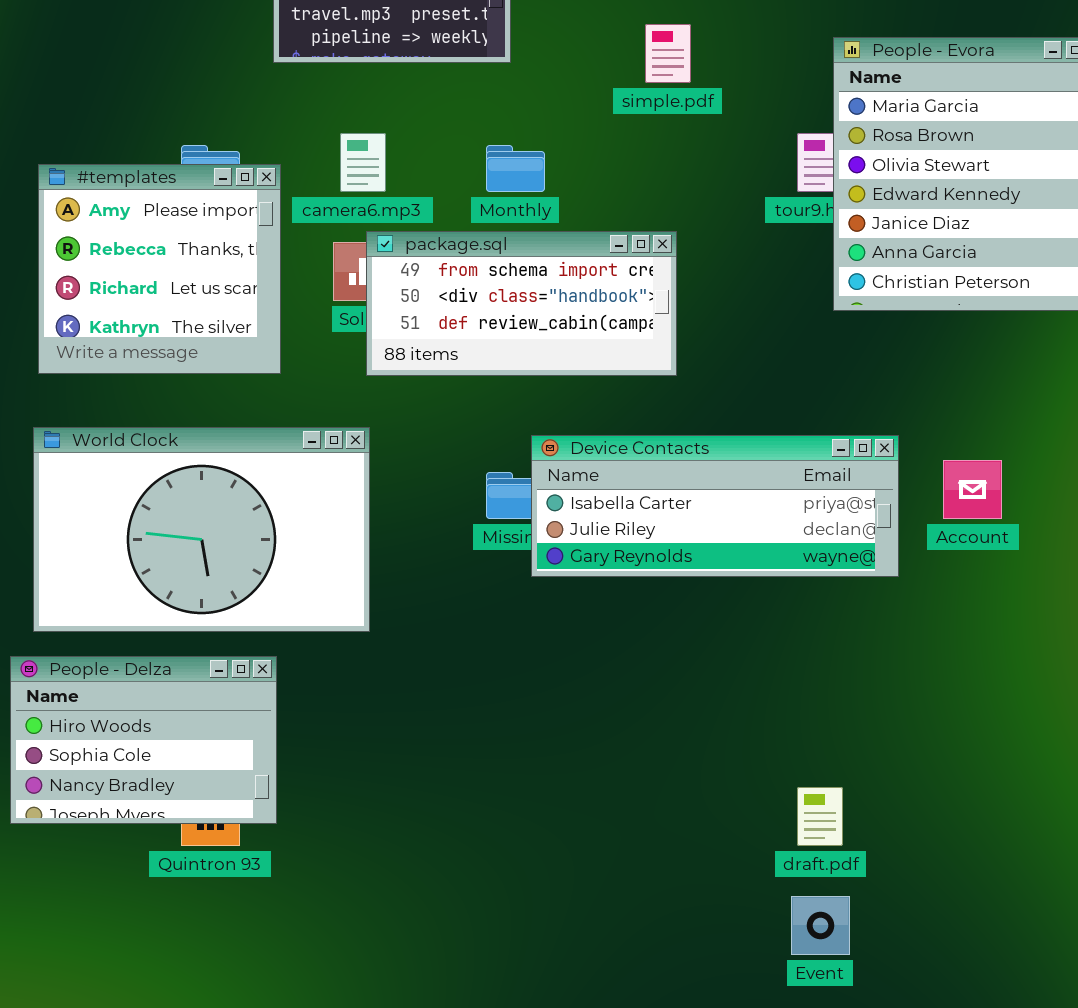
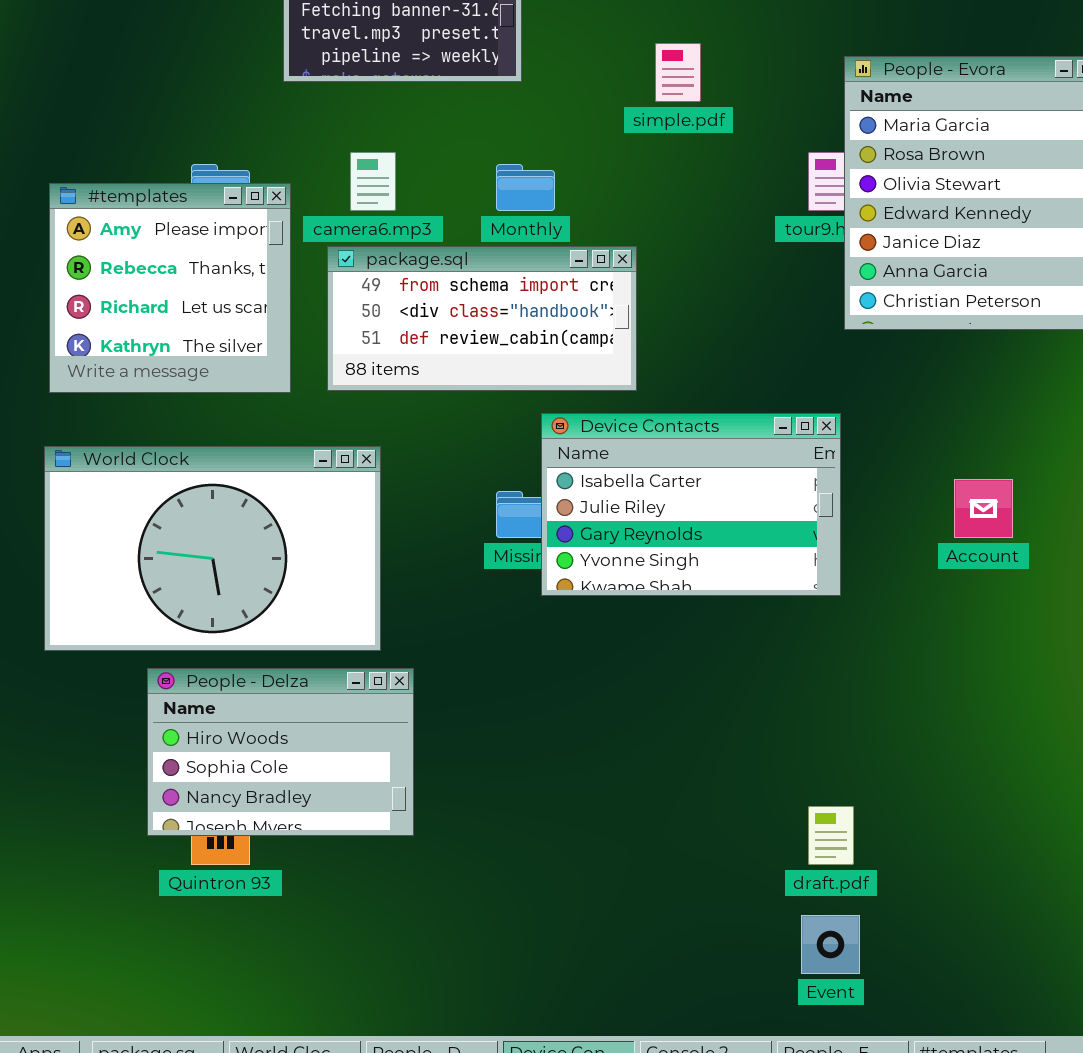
package.sql: [366,231,677,376] -> [327,246,637,391], moved
Device Contacts: [531,435,899,577] -> [541,413,841,596], resized
People - Delza: [10,656,277,824] -> [147,668,414,836], moved

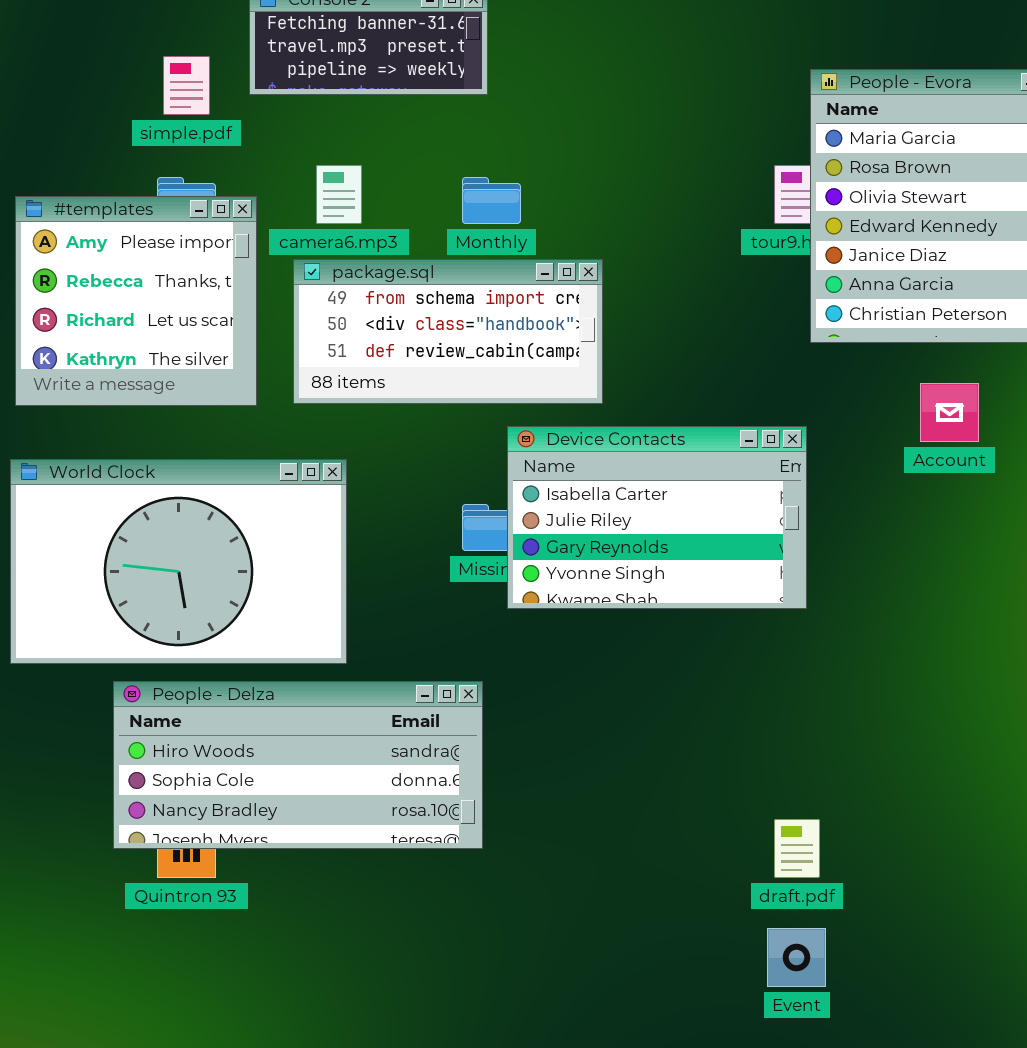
simple.pdf: [655,43,701,102] -> [163,56,210,115], moved
Account: [954,479,1013,538] -> [920,383,979,442], moved
People - Delza: [147,668,414,836] -> [113,681,483,849], resized

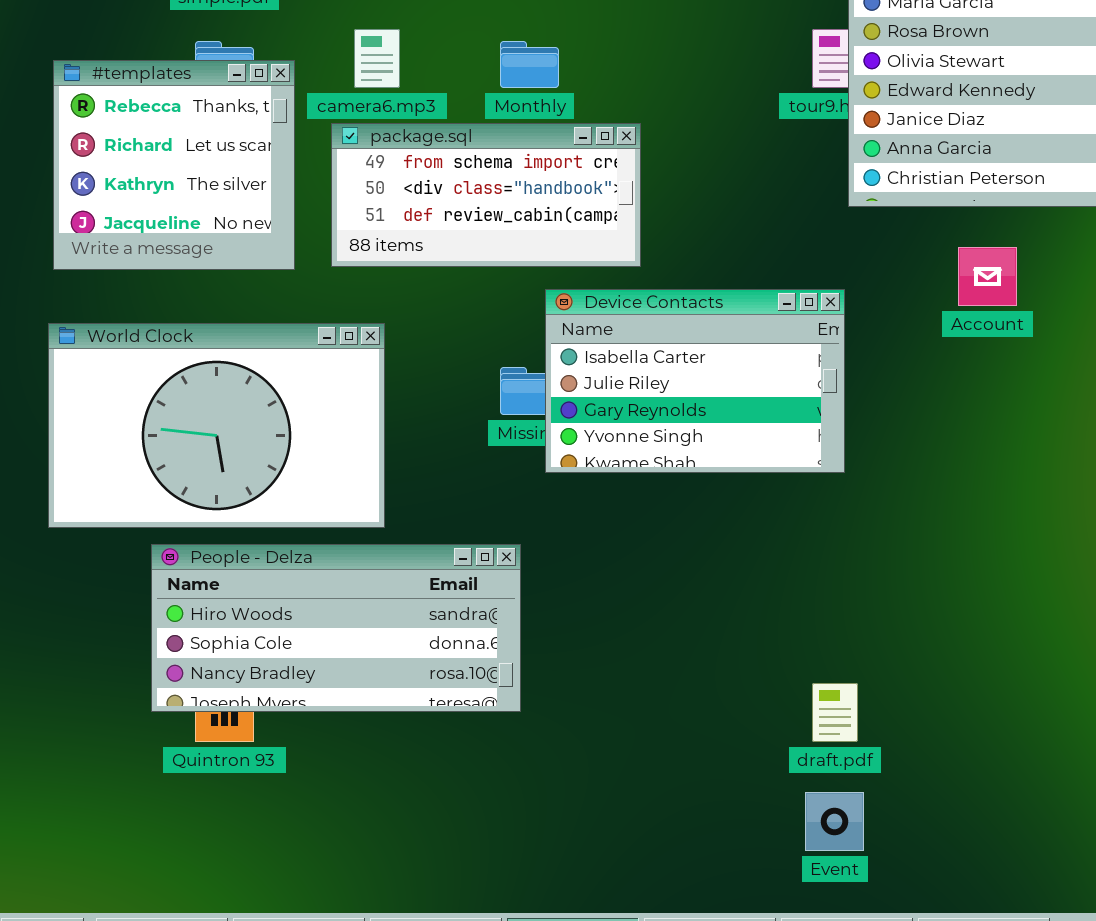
#templates: [15,196,257,406] -> [53,60,295,270], scrolled down 1 row

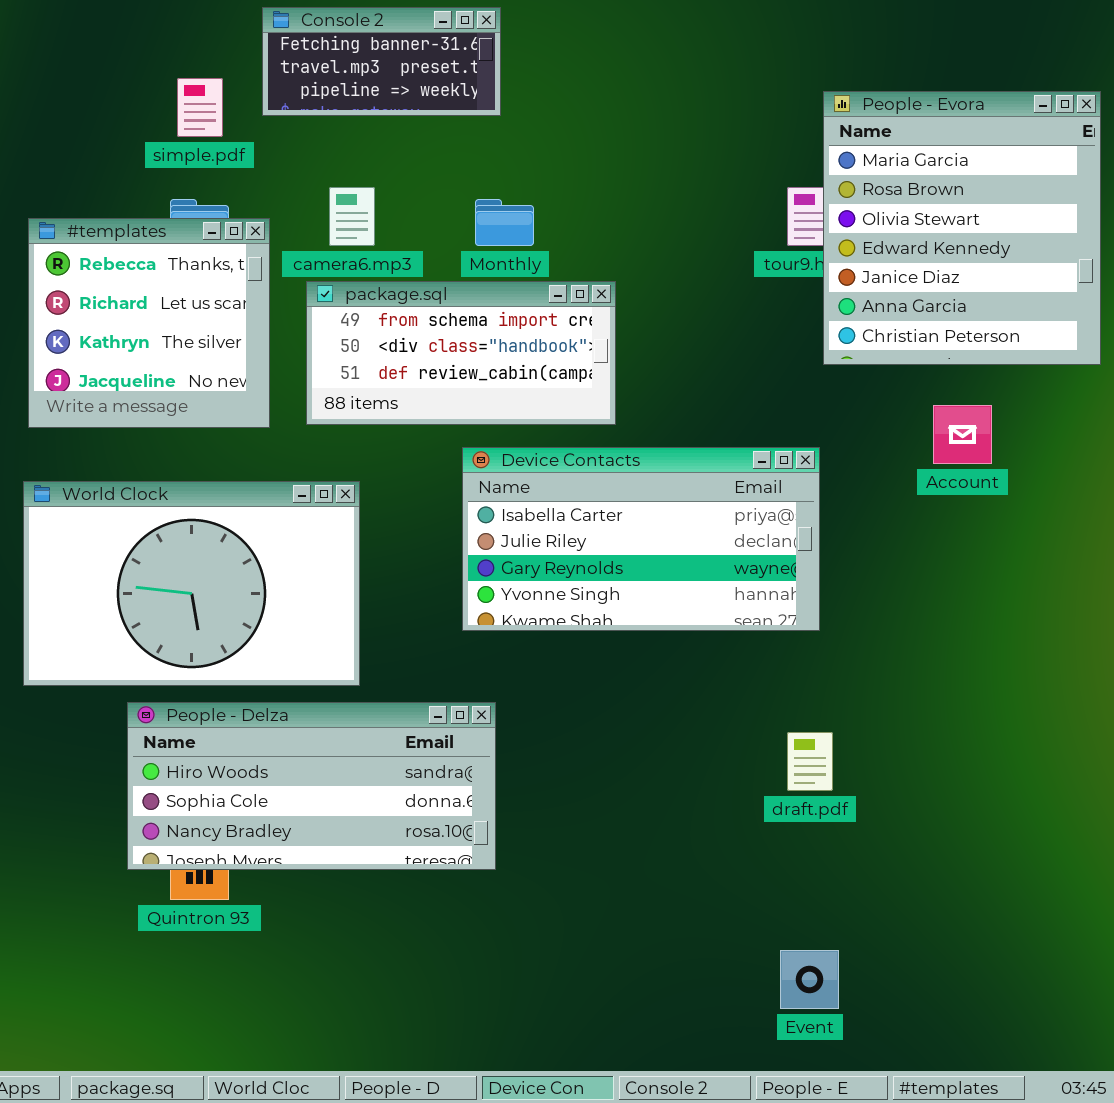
Device Contacts: [545,289,845,473] -> [462,447,820,631], resized
draft.pdf: [812,683,858,742] -> [787,732,833,791], moved

